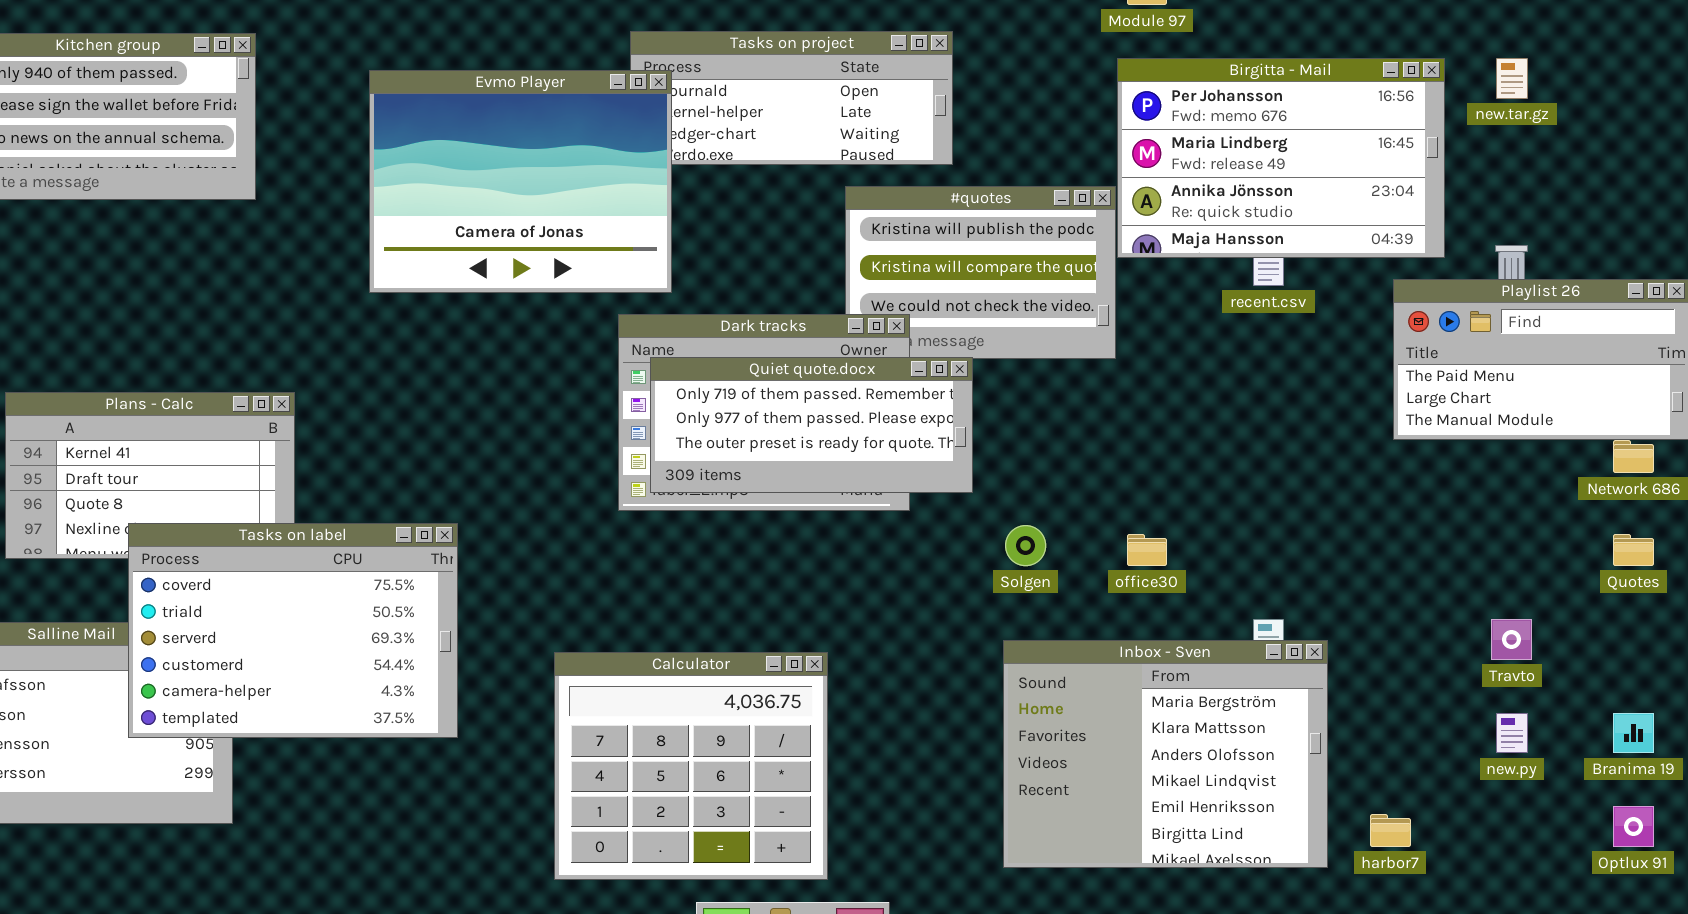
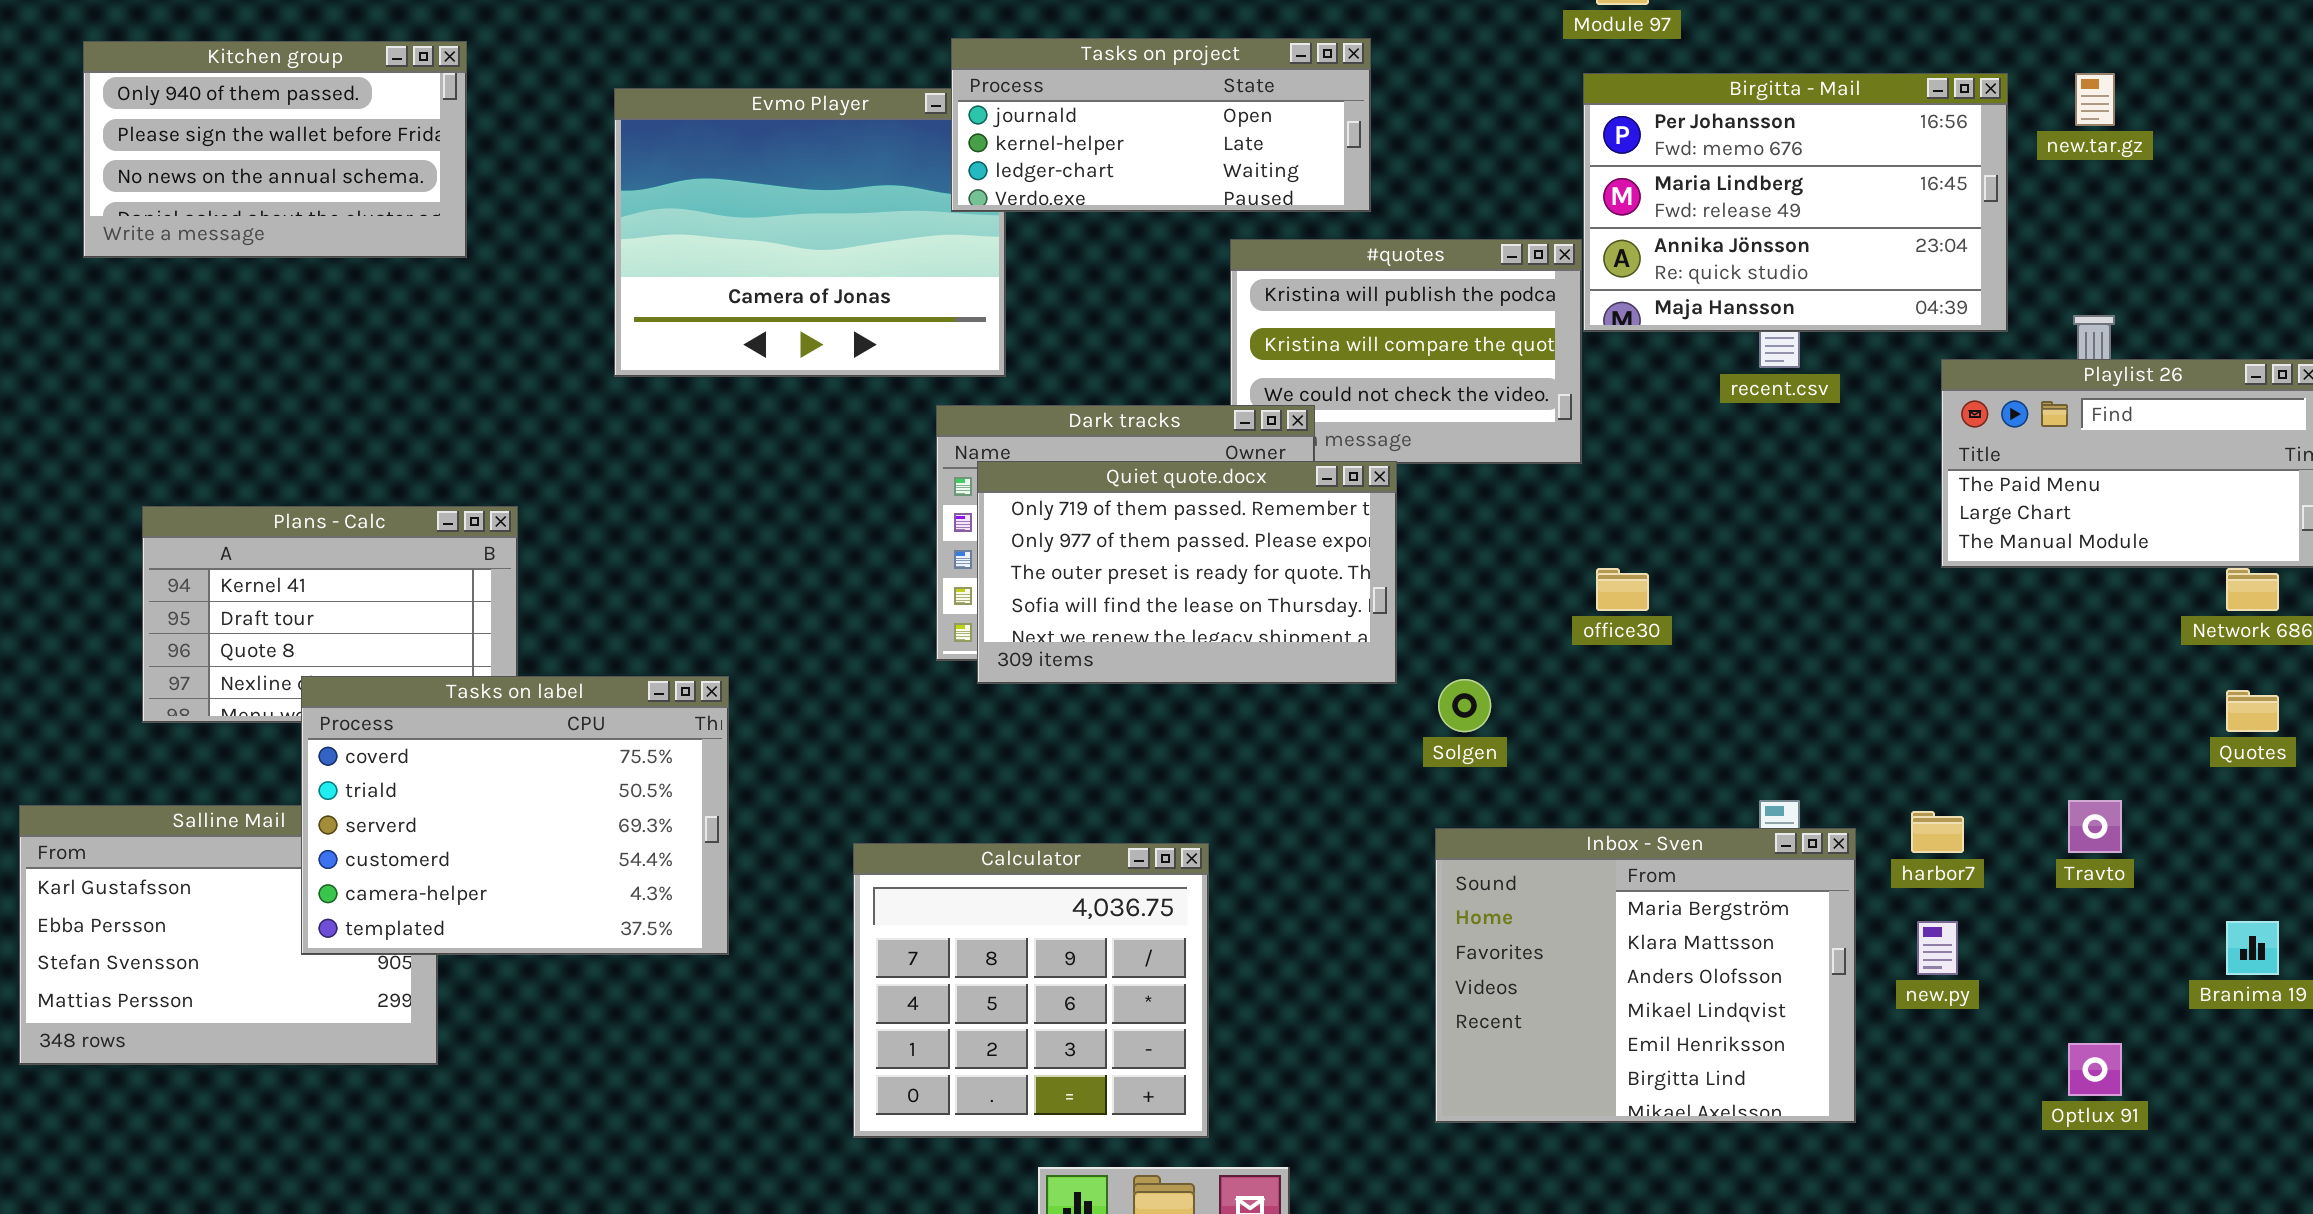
Tasks on project: [630,31,953,165] -> [951,38,1371,212], raised
Quiet quote.docx: [650,357,973,493] -> [977,461,1397,684], resized
office30: [1127,534,1167,566] -> [1596,568,1649,611], moved
new.py: [1496,713,1528,753] -> [1917,921,1958,975], moved
Optlux 91: [1613,806,1654,847] -> [2068,1043,2122,1096], moved
harbor7: [1370,814,1411,847] -> [1911,811,1964,853], moved

